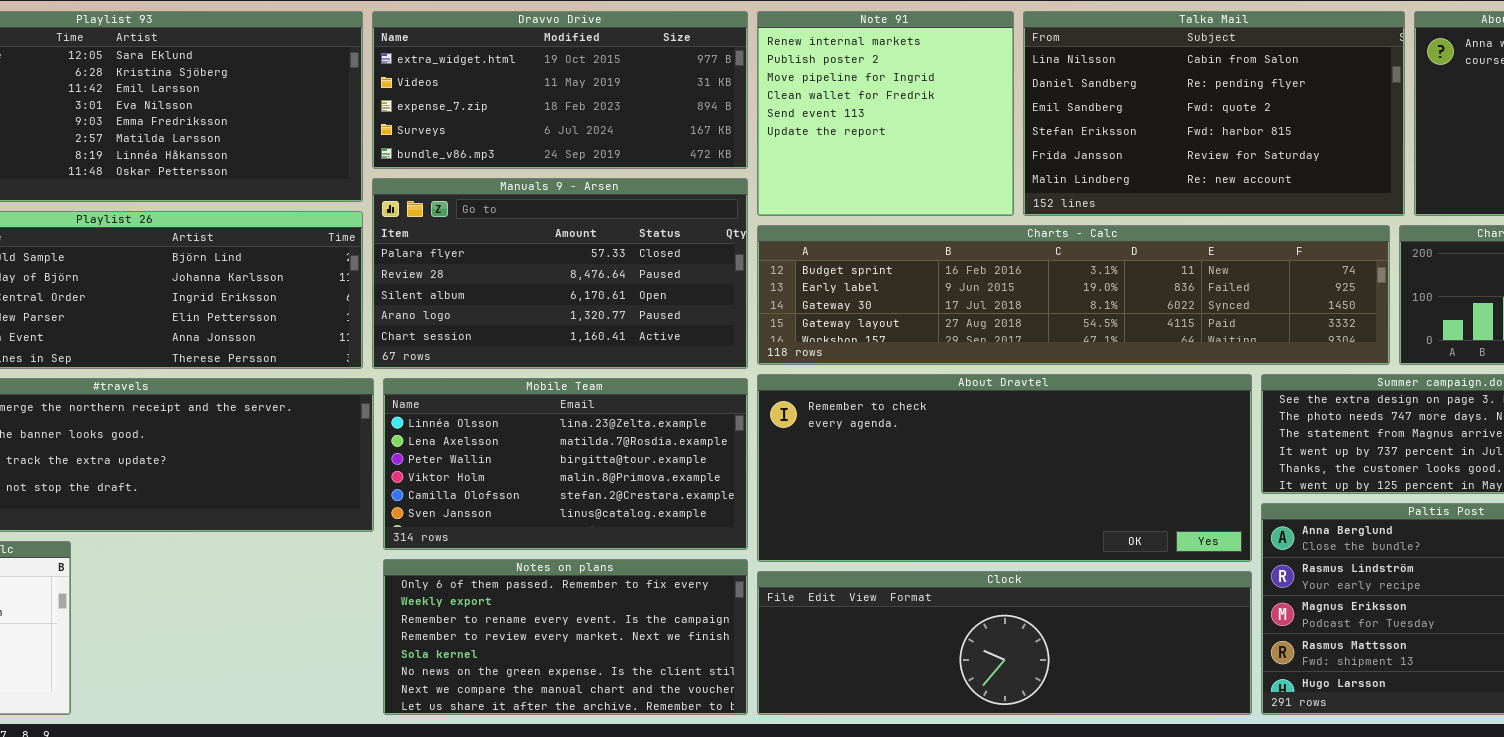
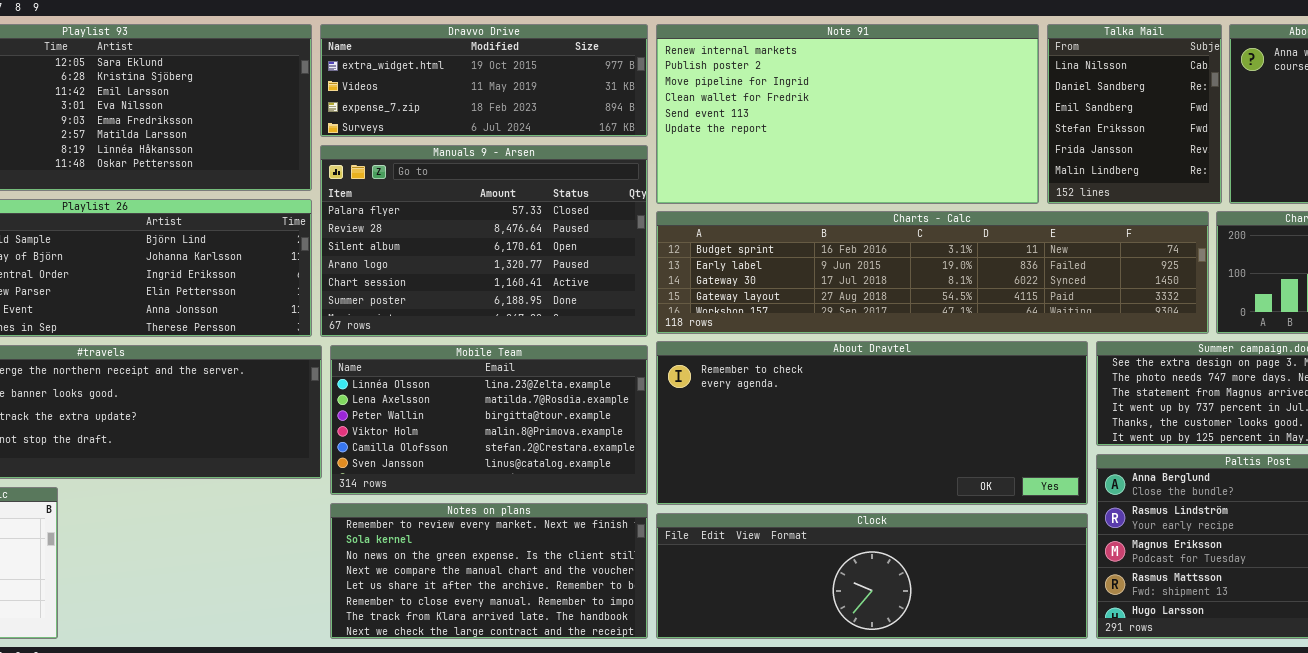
Dravvo Drive: [372,11,748,169] -> [320,24,648,137], resized
Note 91: [757,11,1014,216] -> [656,24,1039,204], resized
Talka Mail: [1023,11,1405,216] -> [1047,24,1222,204], resized
Manuals 9 - Arsen: [372,178,748,369] -> [320,145,648,337], resized
Notes on plans: [383,559,748,715] -> [330,503,648,639], scrolled down 3 rows

